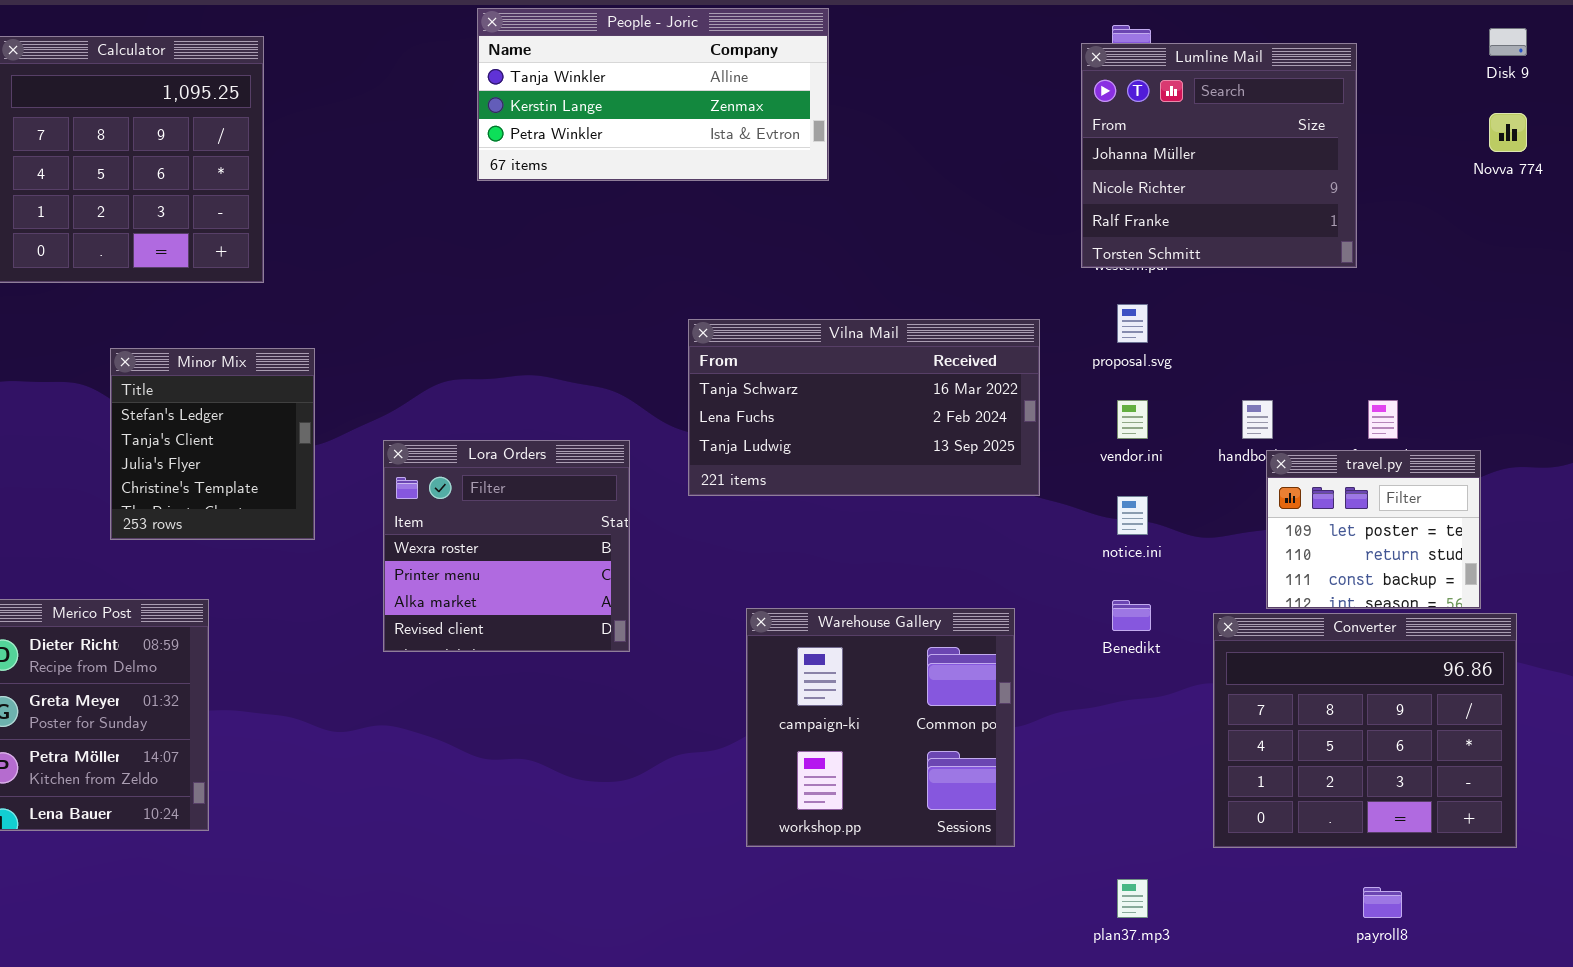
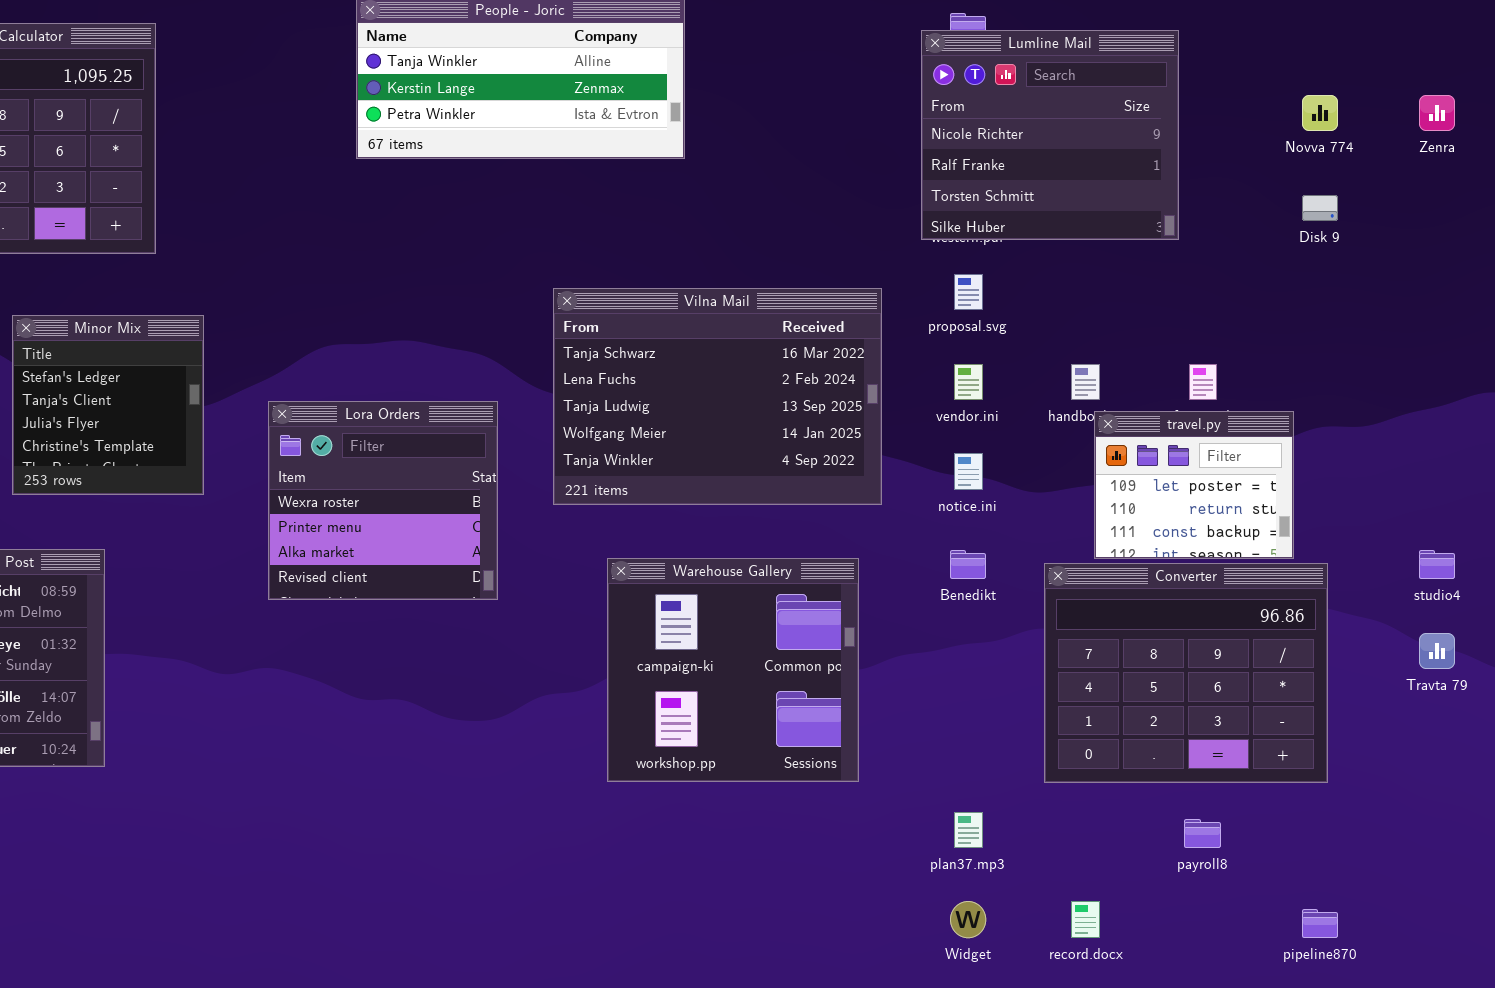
Disk 9: [1489,28,1527,56] -> [1302,195,1338,221], moved
Lumline Mail: [1081,43,1357,268] -> [921,30,1179,240], scrolled down 1 row
Vilna Mail: [688,319,1040,496] -> [553,288,882,505], resized

